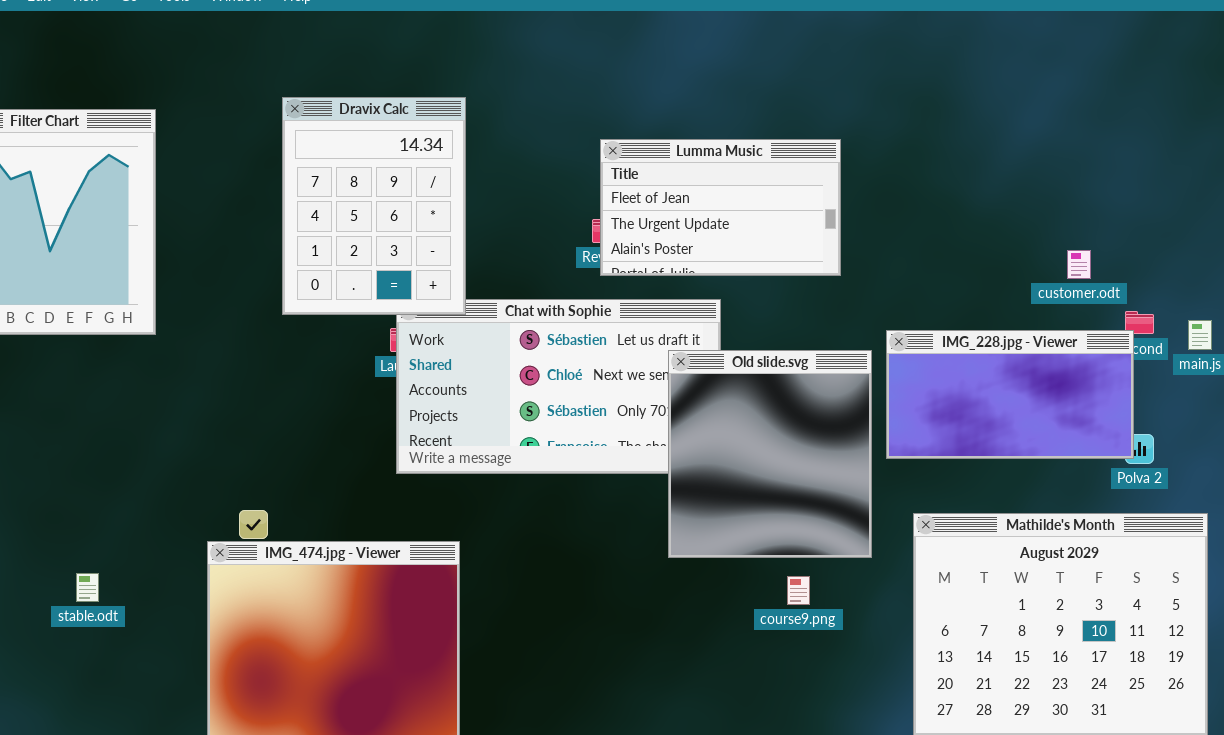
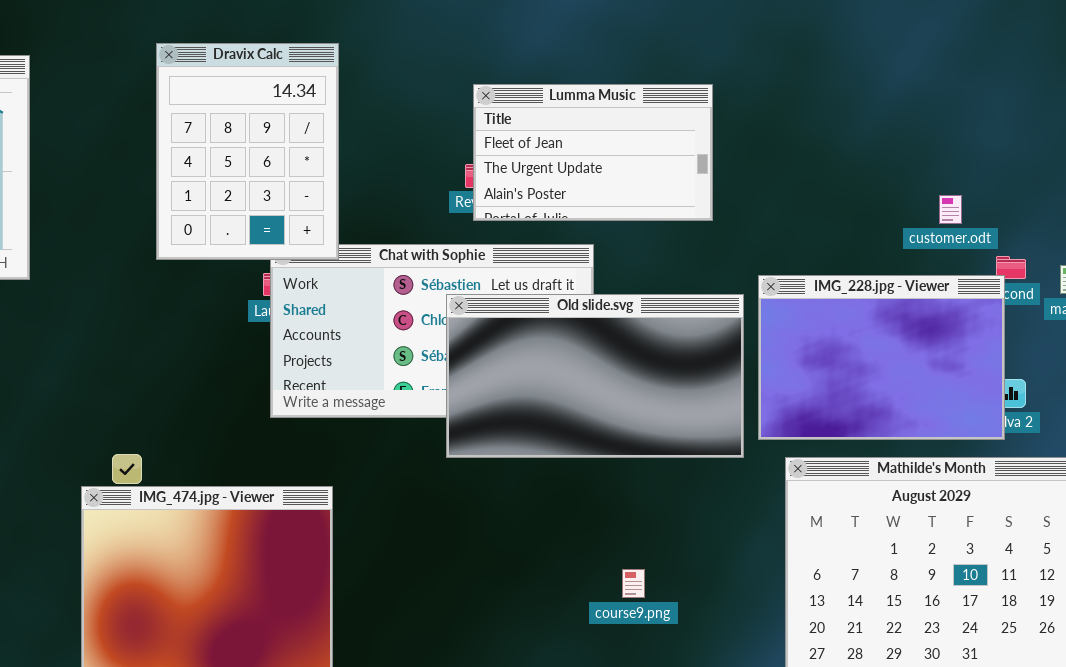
IMG_228.jpg - Viewer: [886,330,1134,459] -> [758,275,1005,440], resized
Old slide.svg: [668,350,872,558] -> [446,294,744,458], resized
course9.png: [787,576,810,605] -> [622,569,645,598], moved

